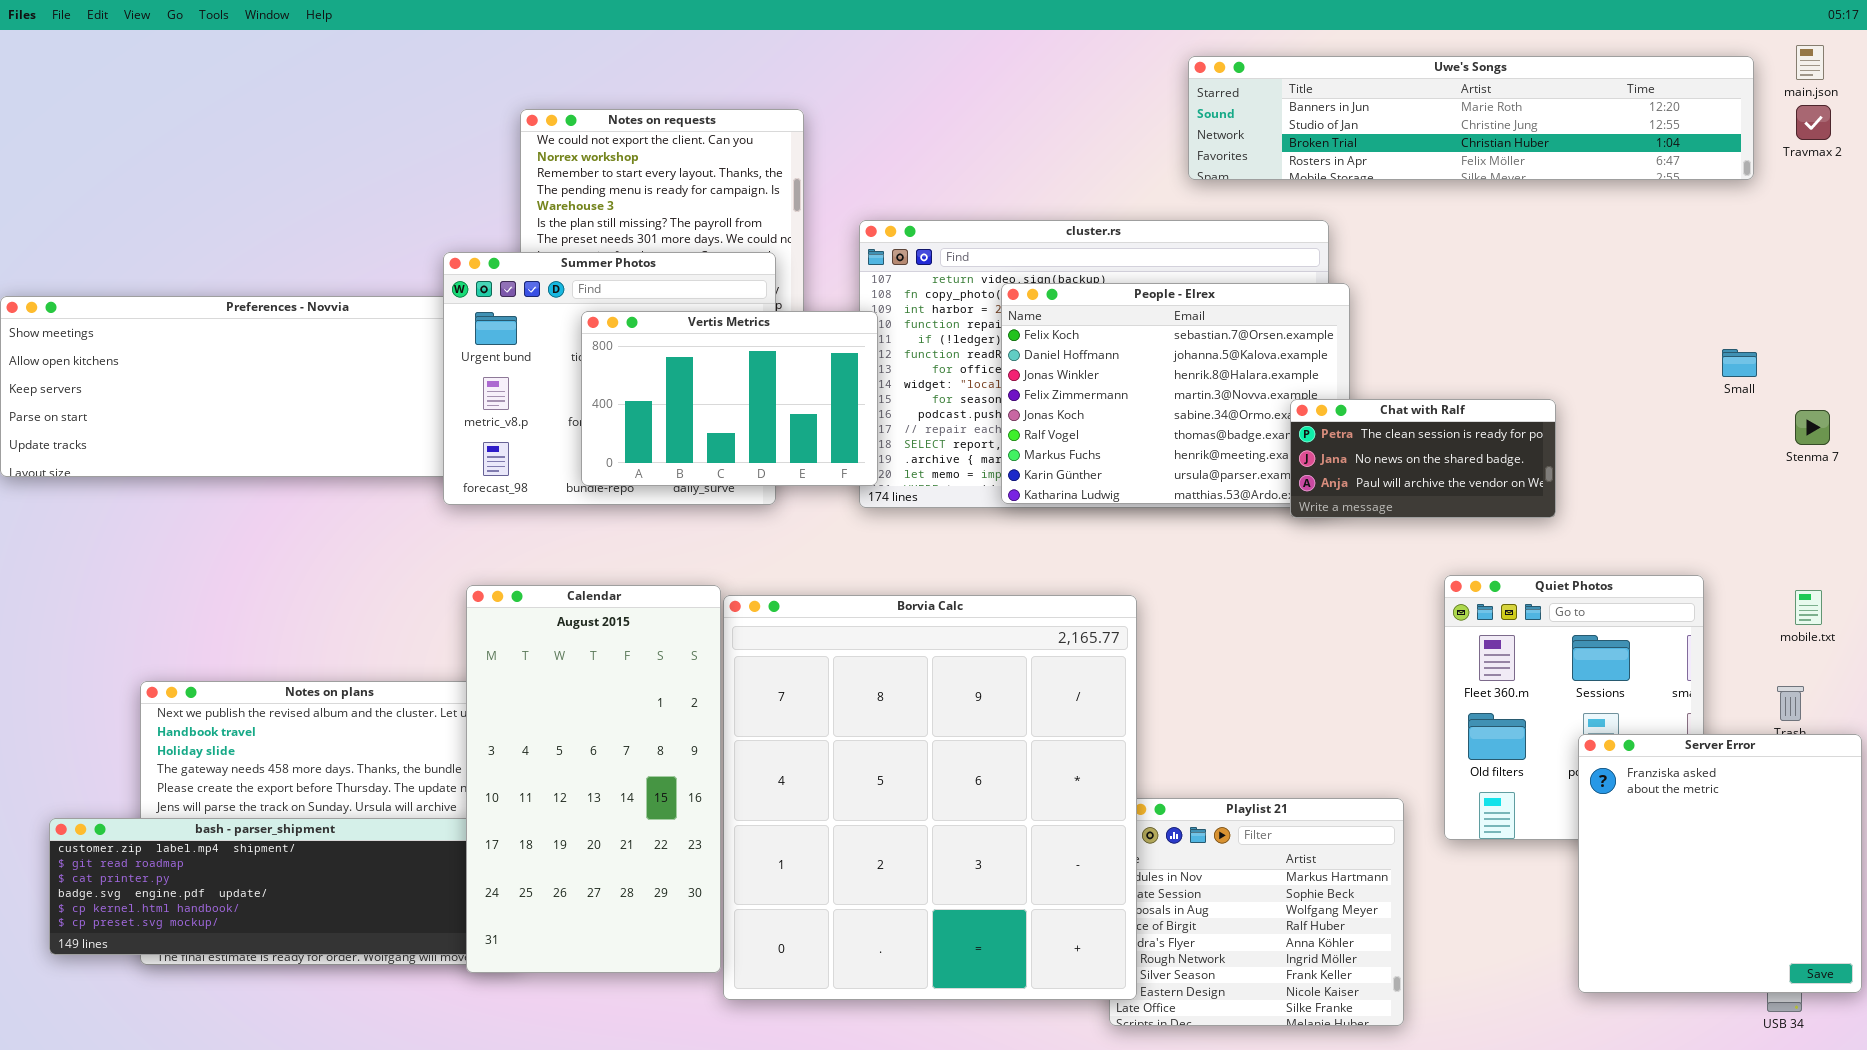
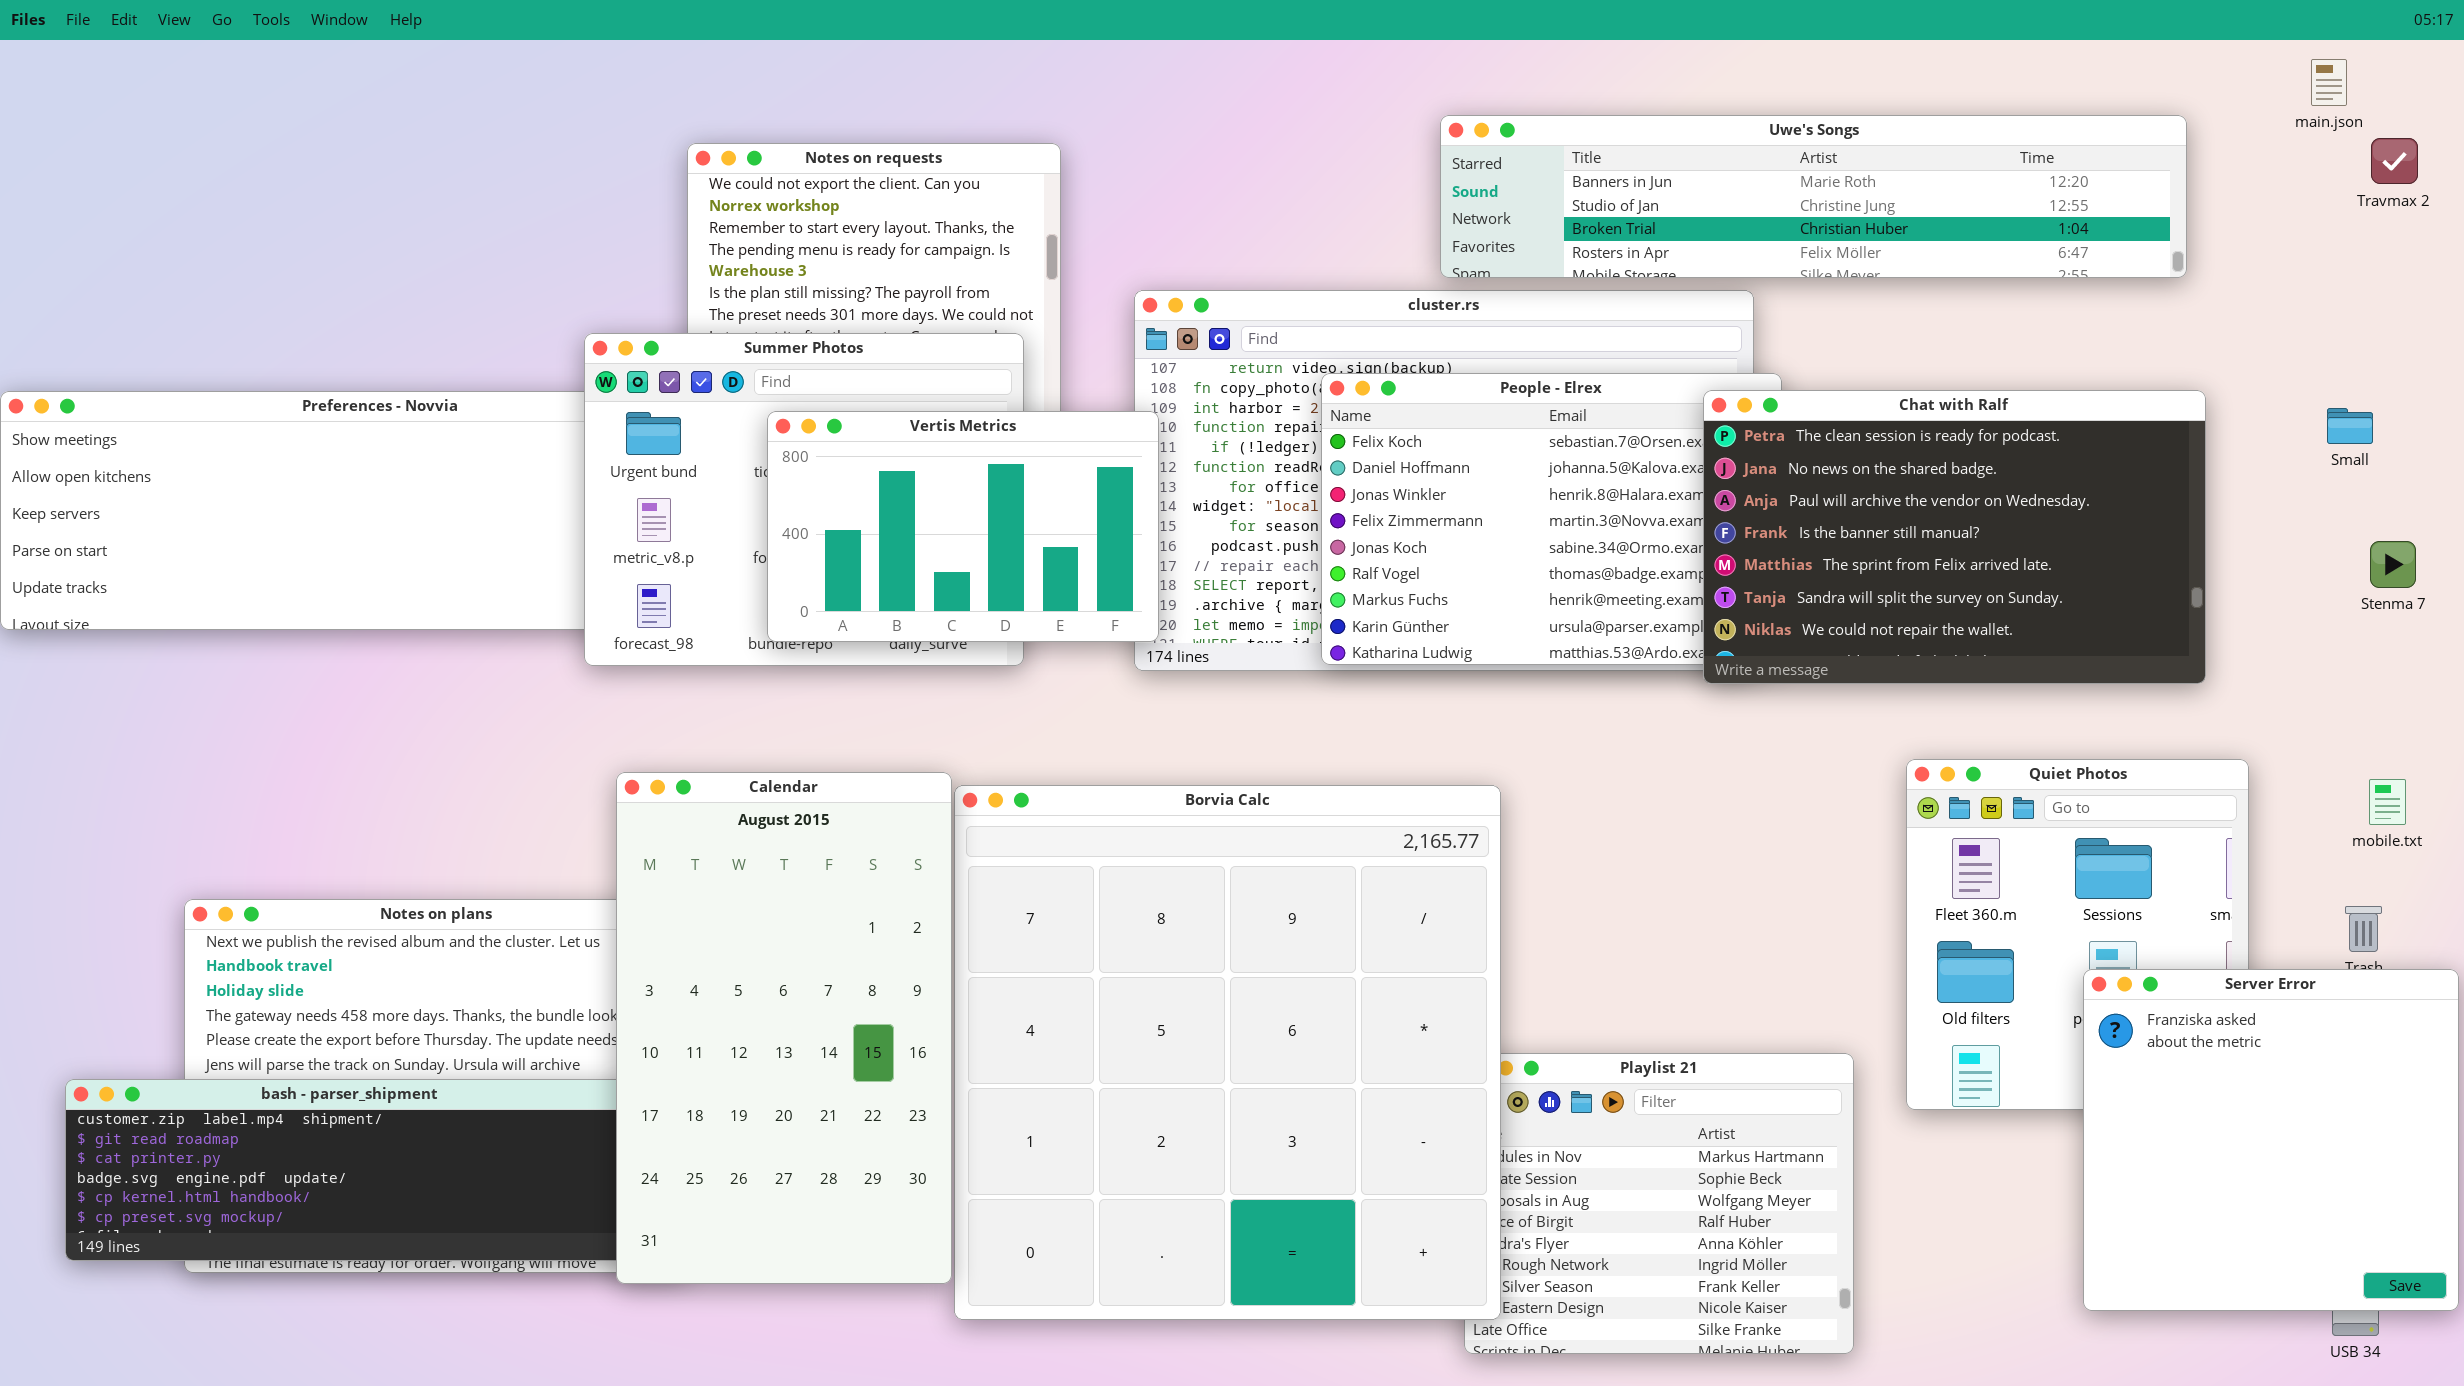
main.json: [1796,45,1824,80] -> [2311,59,2347,106], moved
Uwe's Songs: [1188,56,1754,180] -> [1440,115,2187,278], moved
Small: [1722,349,1757,377] -> [2327,408,2373,444], moved
Chat with Ralf: [1290,399,1556,518] -> [1703,390,2206,684], resized

